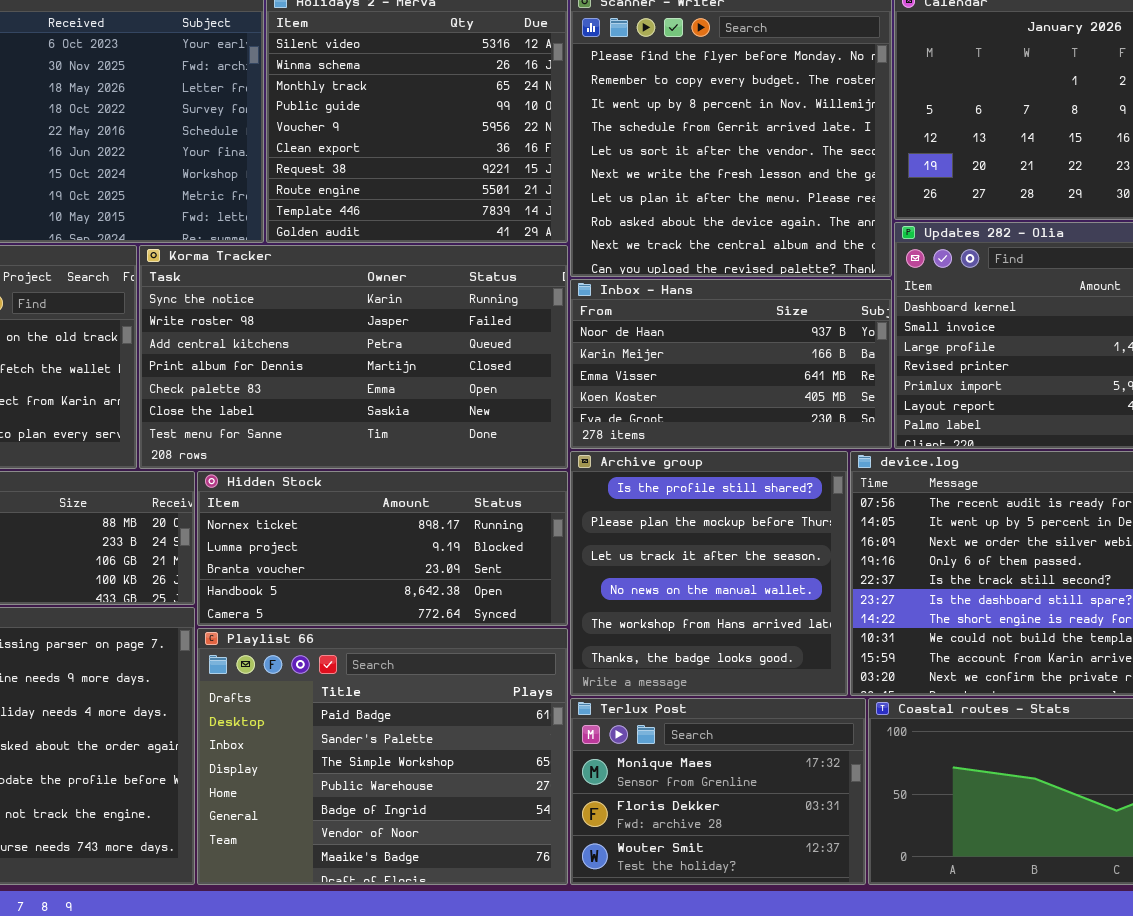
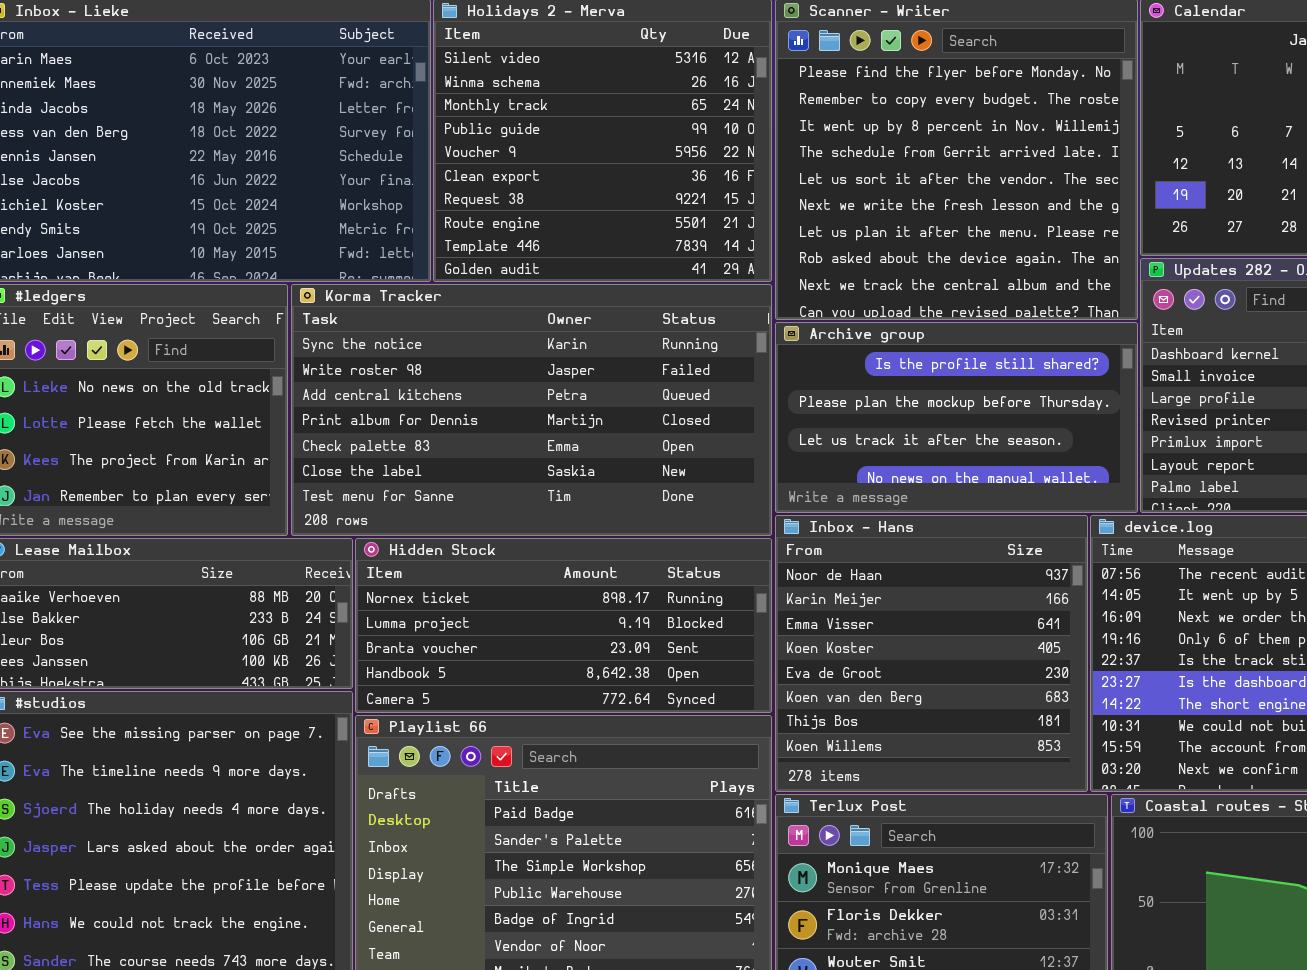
Inbox - Hans: [570,279,892,449] -> [775,515,1088,792], moved, resized
Archive group: [570,451,848,696] -> [775,322,1138,513], moved, resized

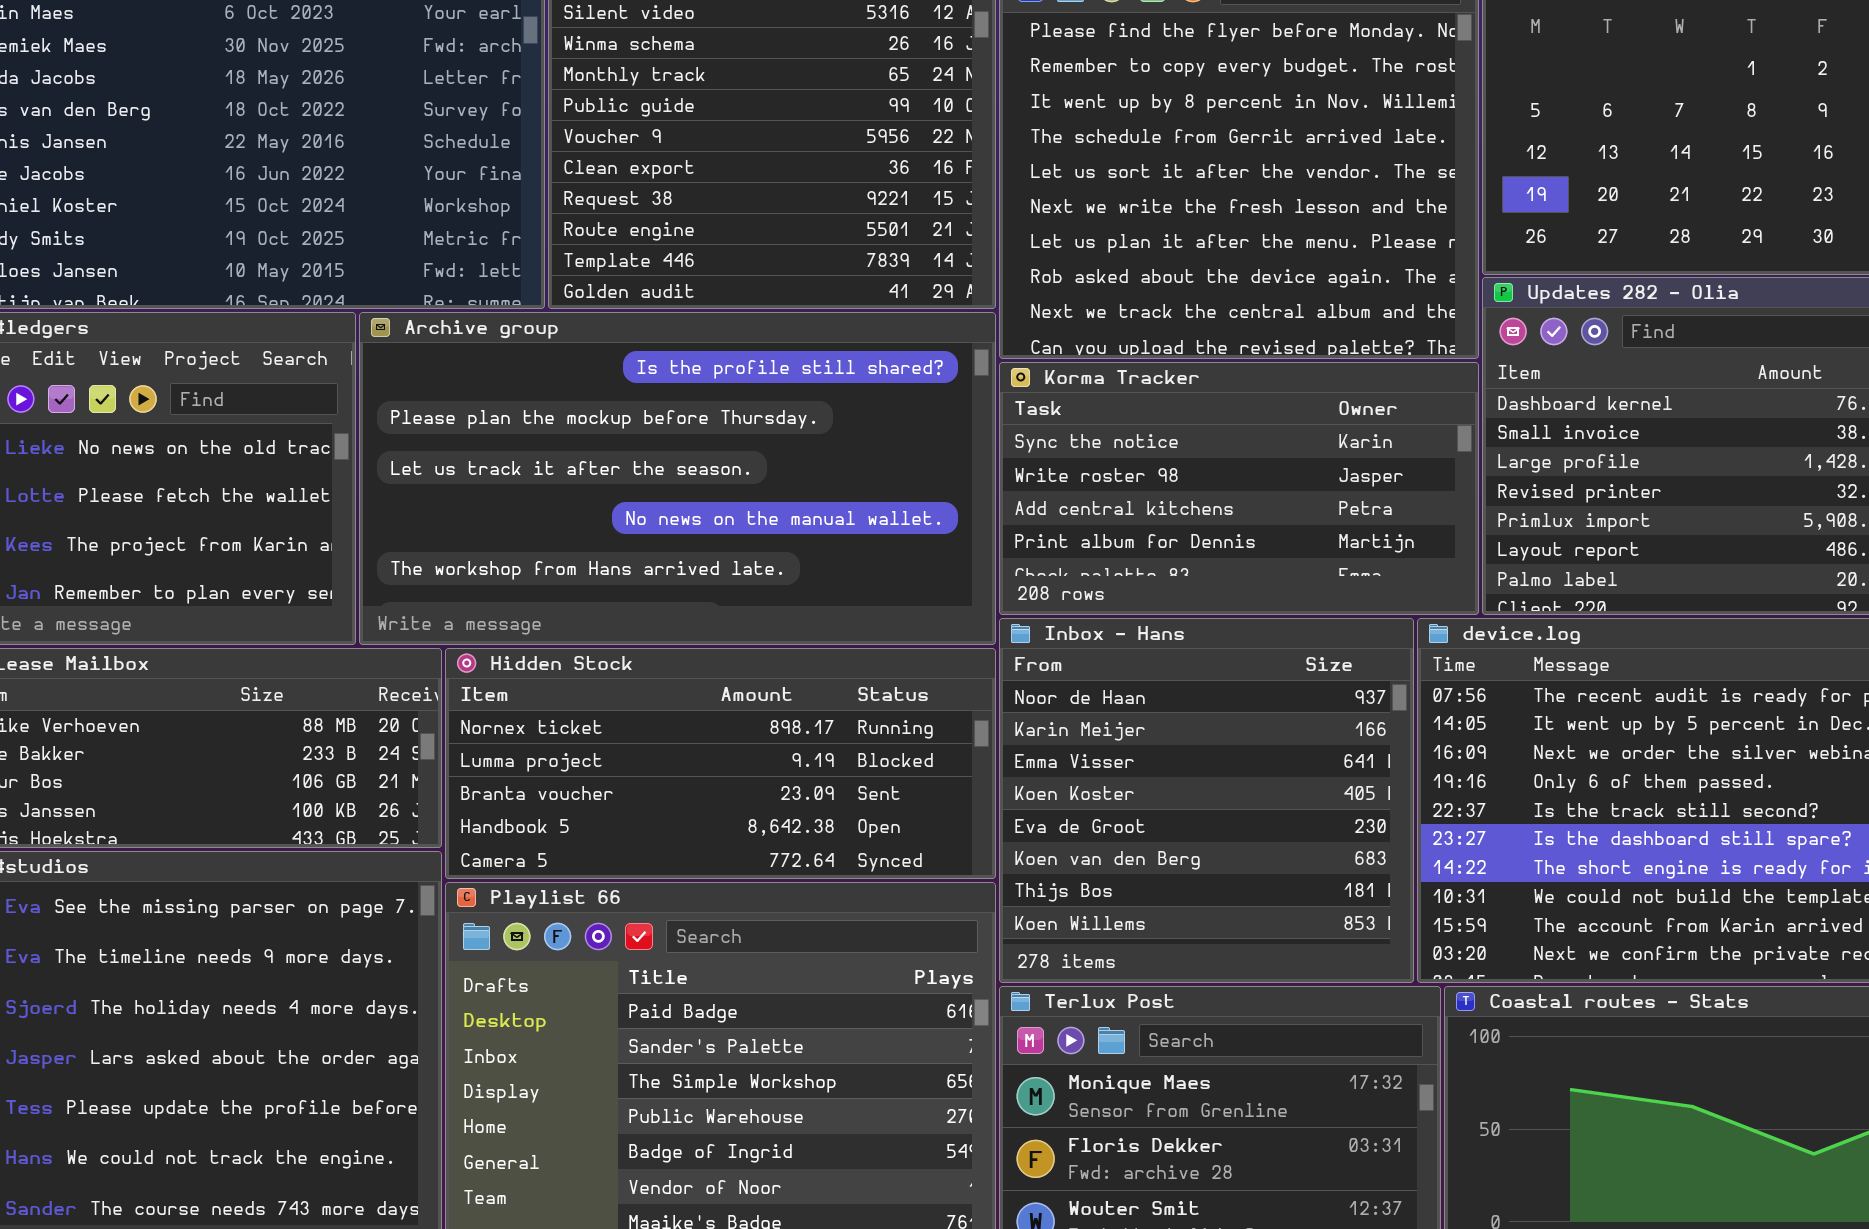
Korma Tracker: [291,284,772,536] -> [999,362,1479,615], moved, resized
Archive group: [775,322,1138,513] -> [359,312,996,645], moved, resized

